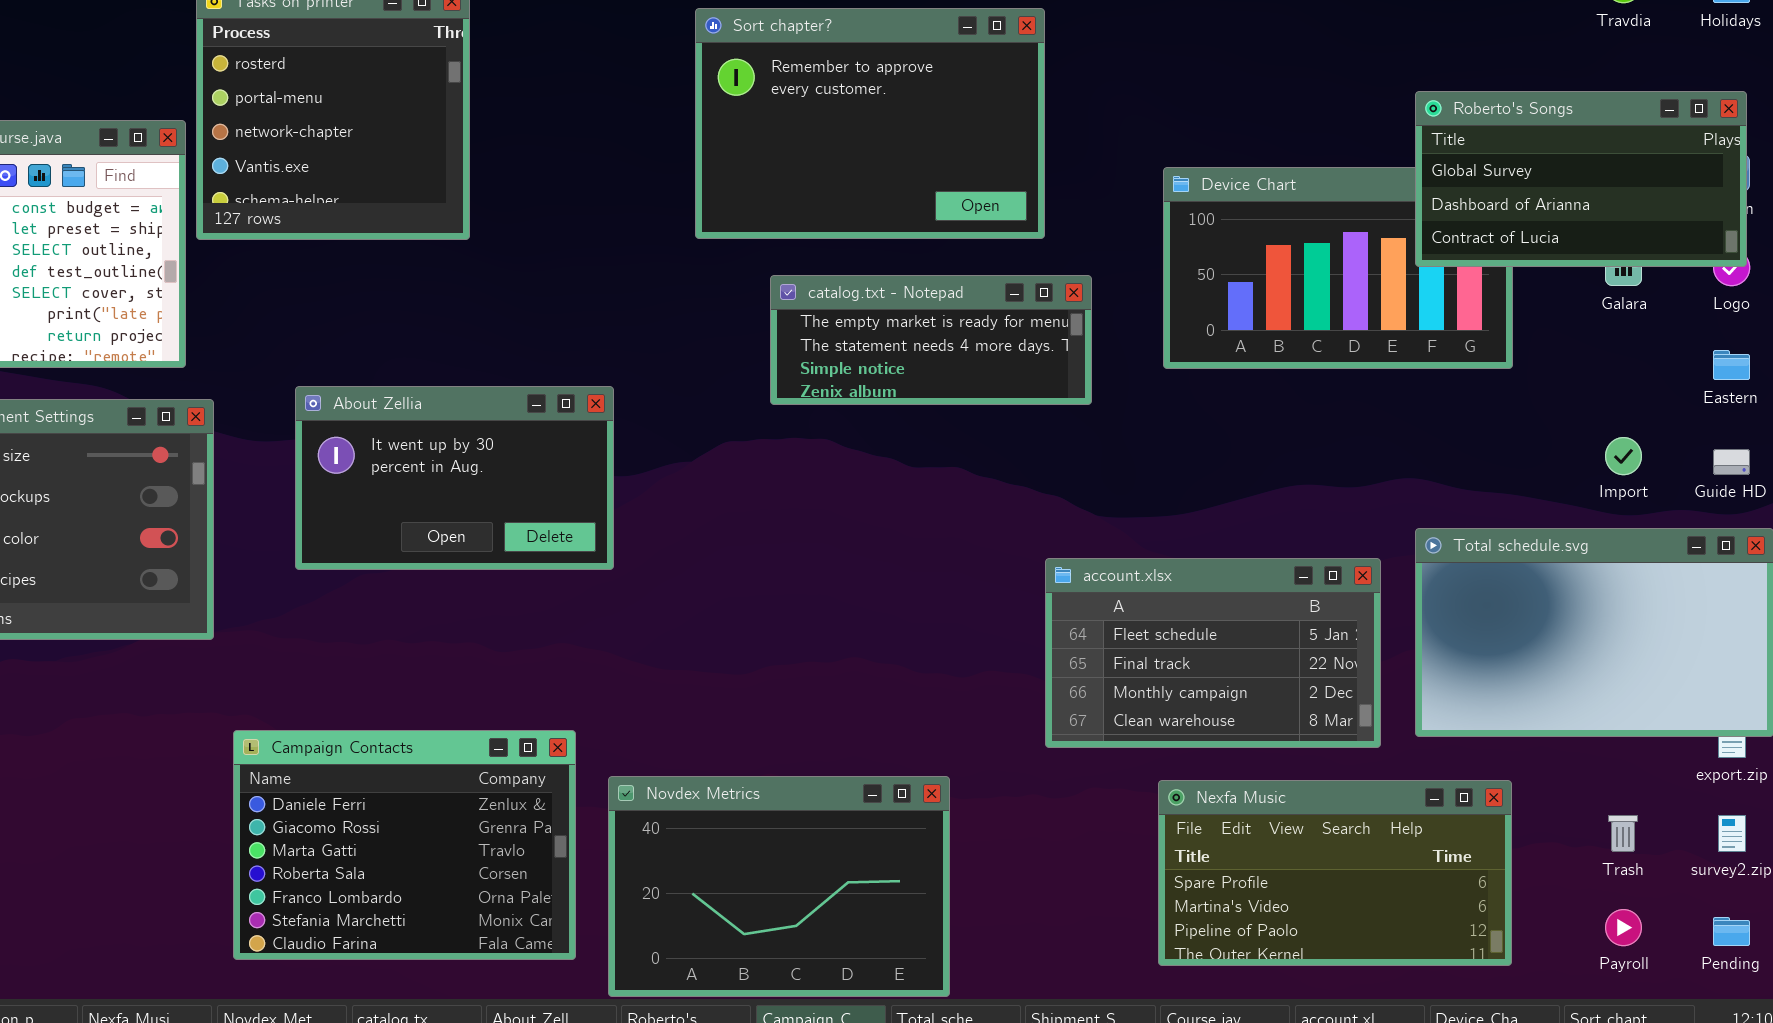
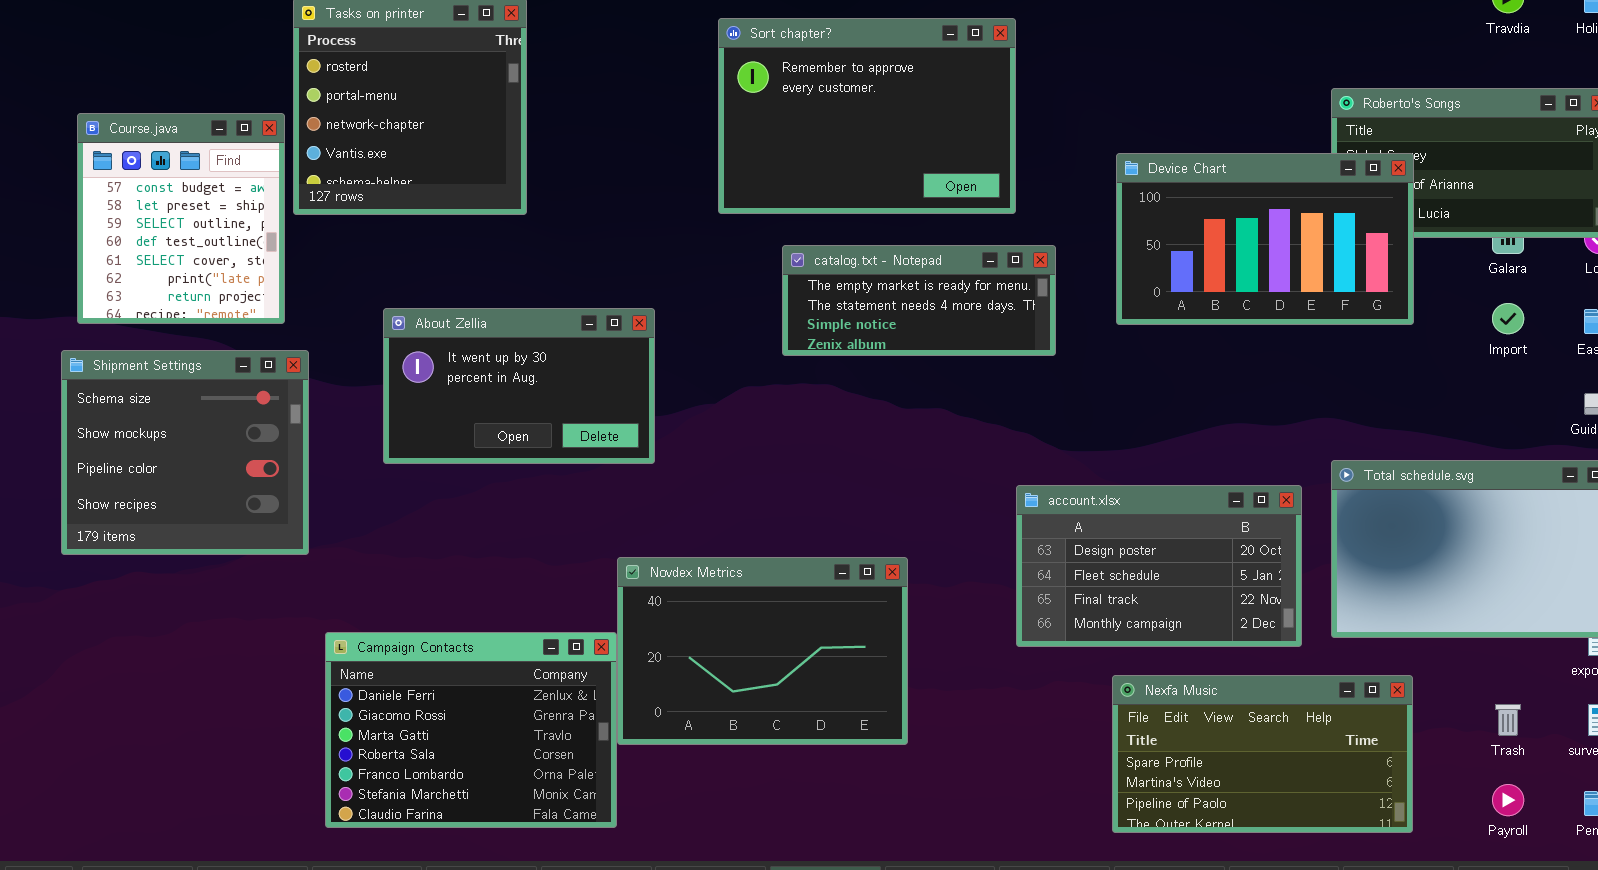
Device Chart: [1163,167,1513,369] -> [1116,153,1414,325], raised
About Zellia: [295,386,614,570] -> [383,308,655,464], moved
Import: [1605,437,1642,475] -> [1492,303,1524,334], moved
account.xlsx: [1045,558,1381,748] -> [1016,485,1302,647], scrolled up 1 row
Novdex Metrics: [608,776,950,997] -> [617,557,908,745], moved

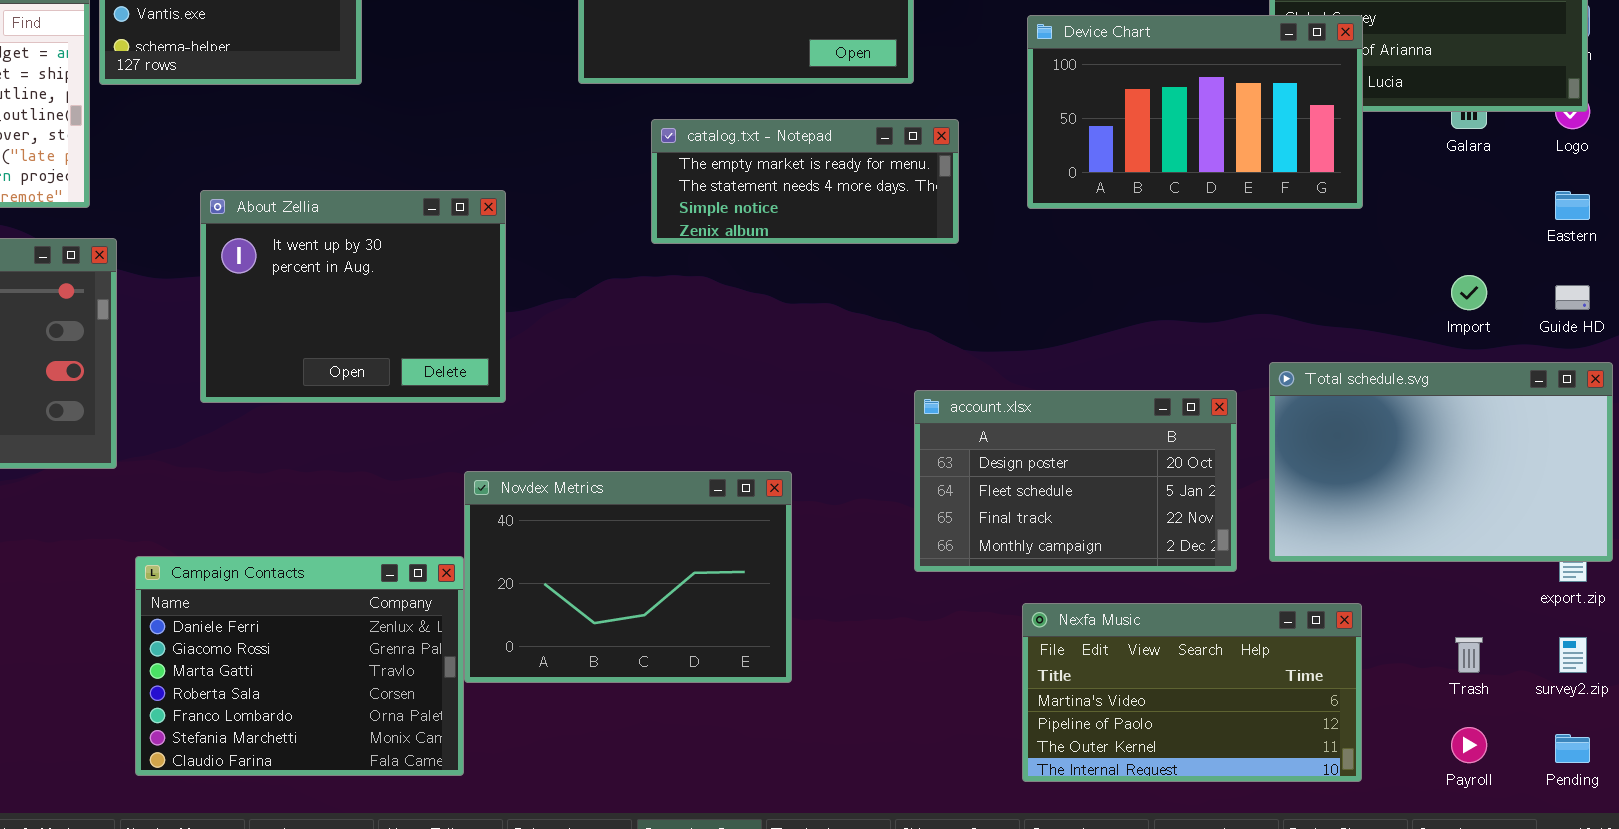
Import: [1492,303,1524,334] -> [1451,275,1487,310], moved
About Zellia: [383,308,655,464] -> [200,190,506,403], resized
Nexfa Music: [1112,675,1413,833] -> [1022,603,1362,782], scrolled down 1 row

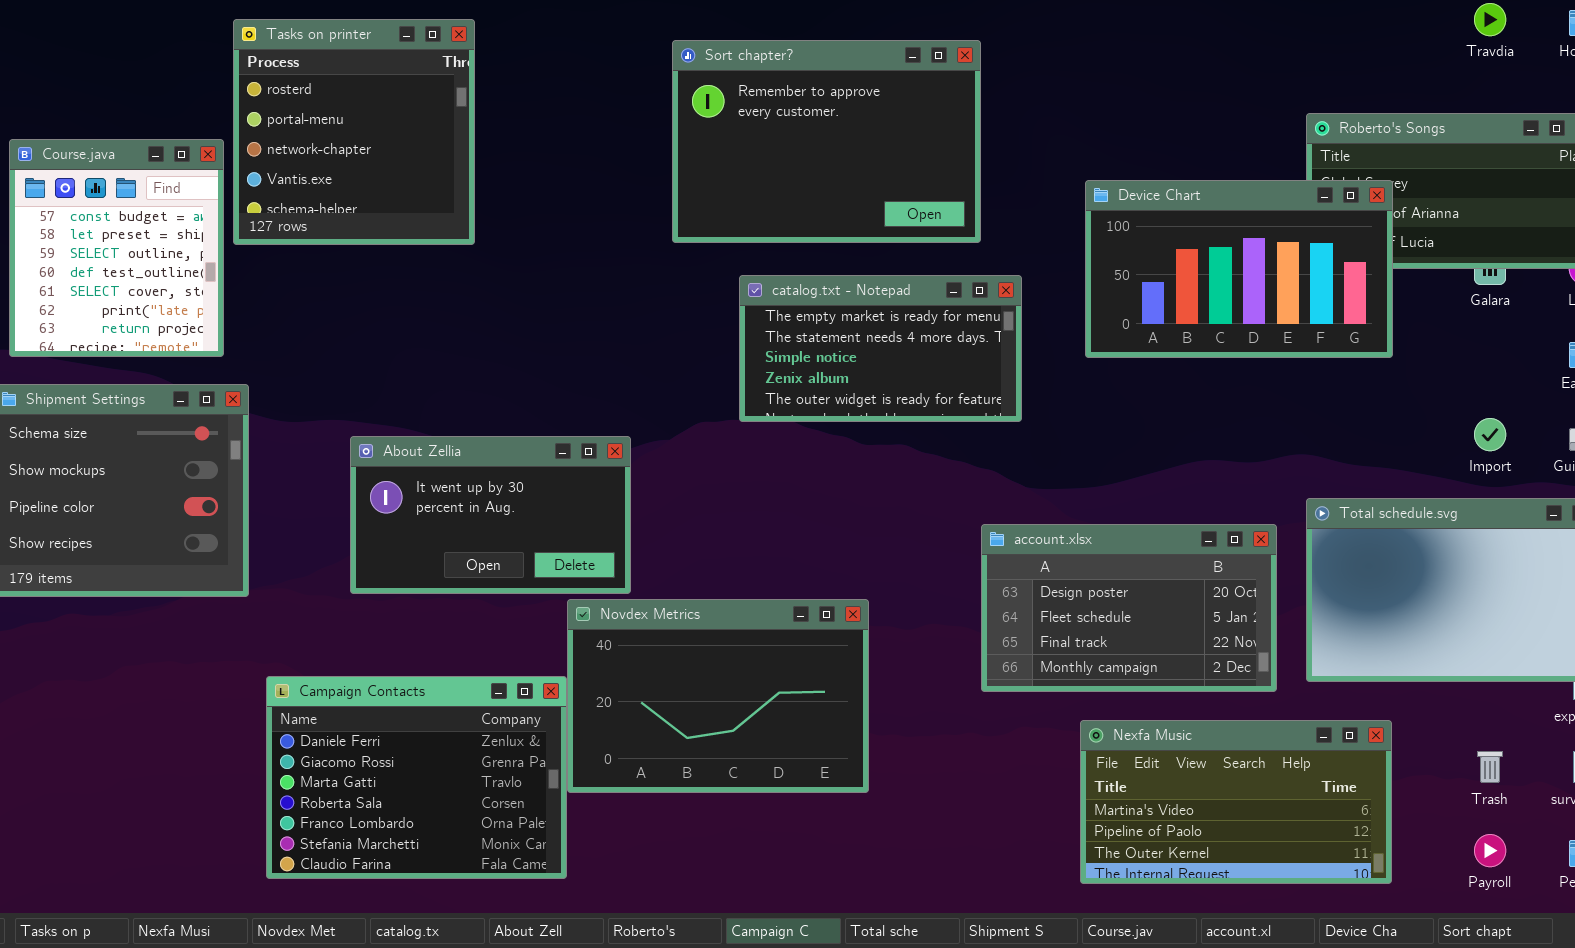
catalog.txt - Notepad: [651,119,959,244] -> [739,275,1022,422], resized
About Zellia: [200,190,506,403] -> [350,436,631,594], moved, resized

